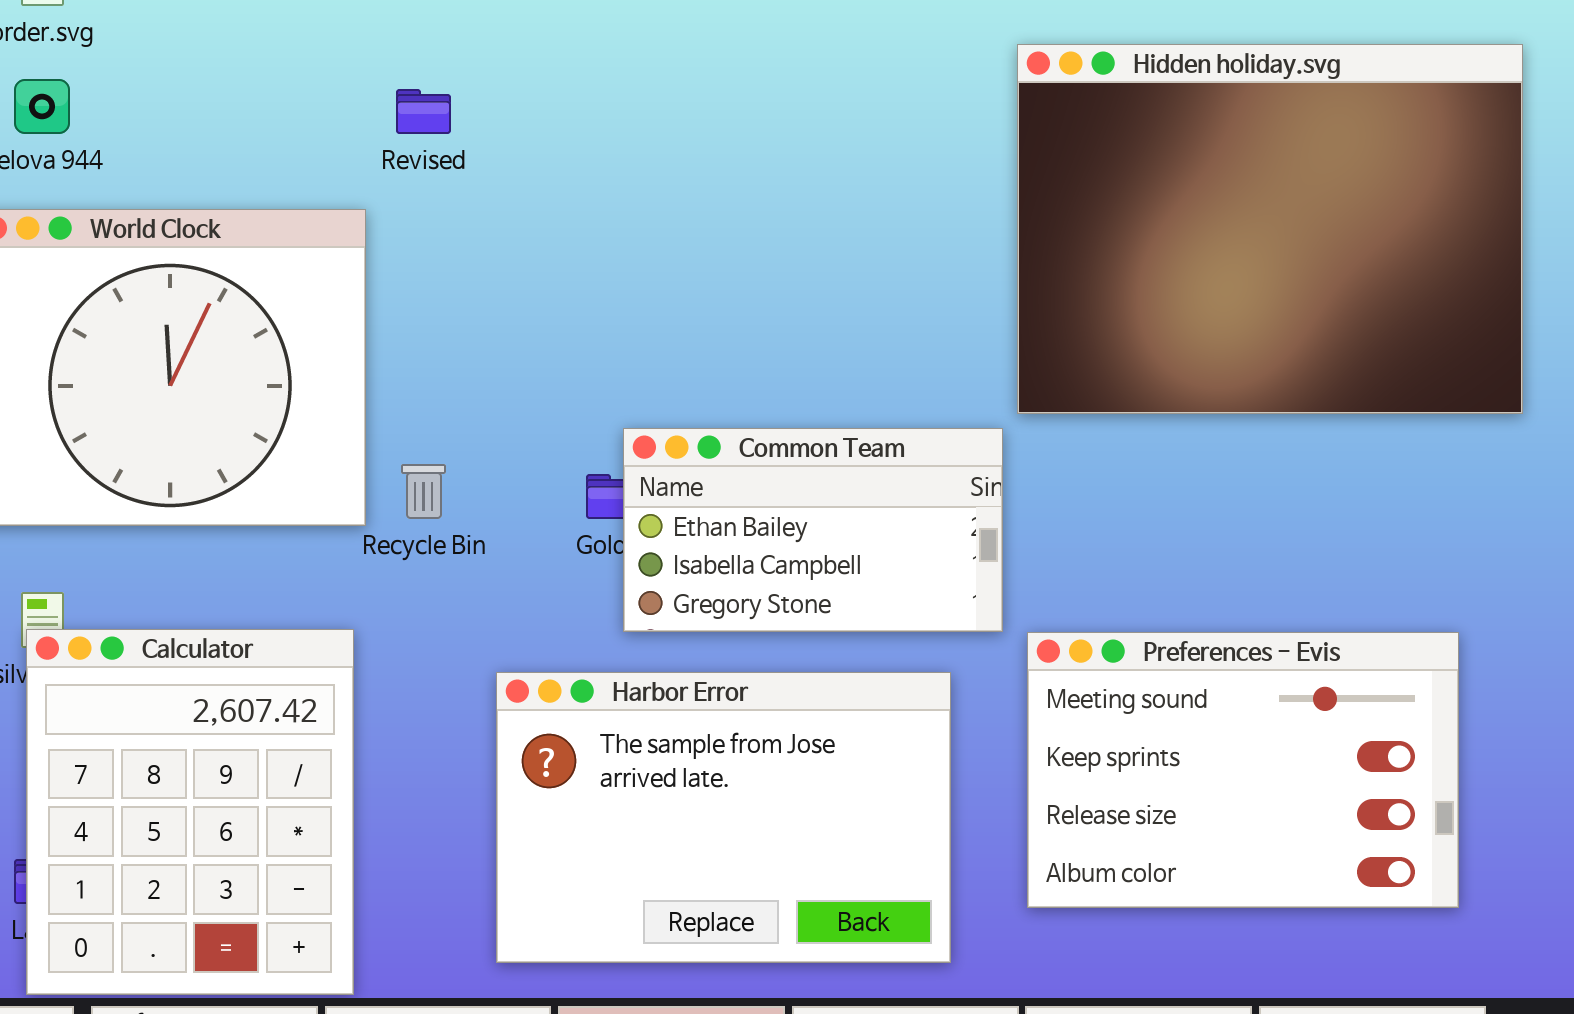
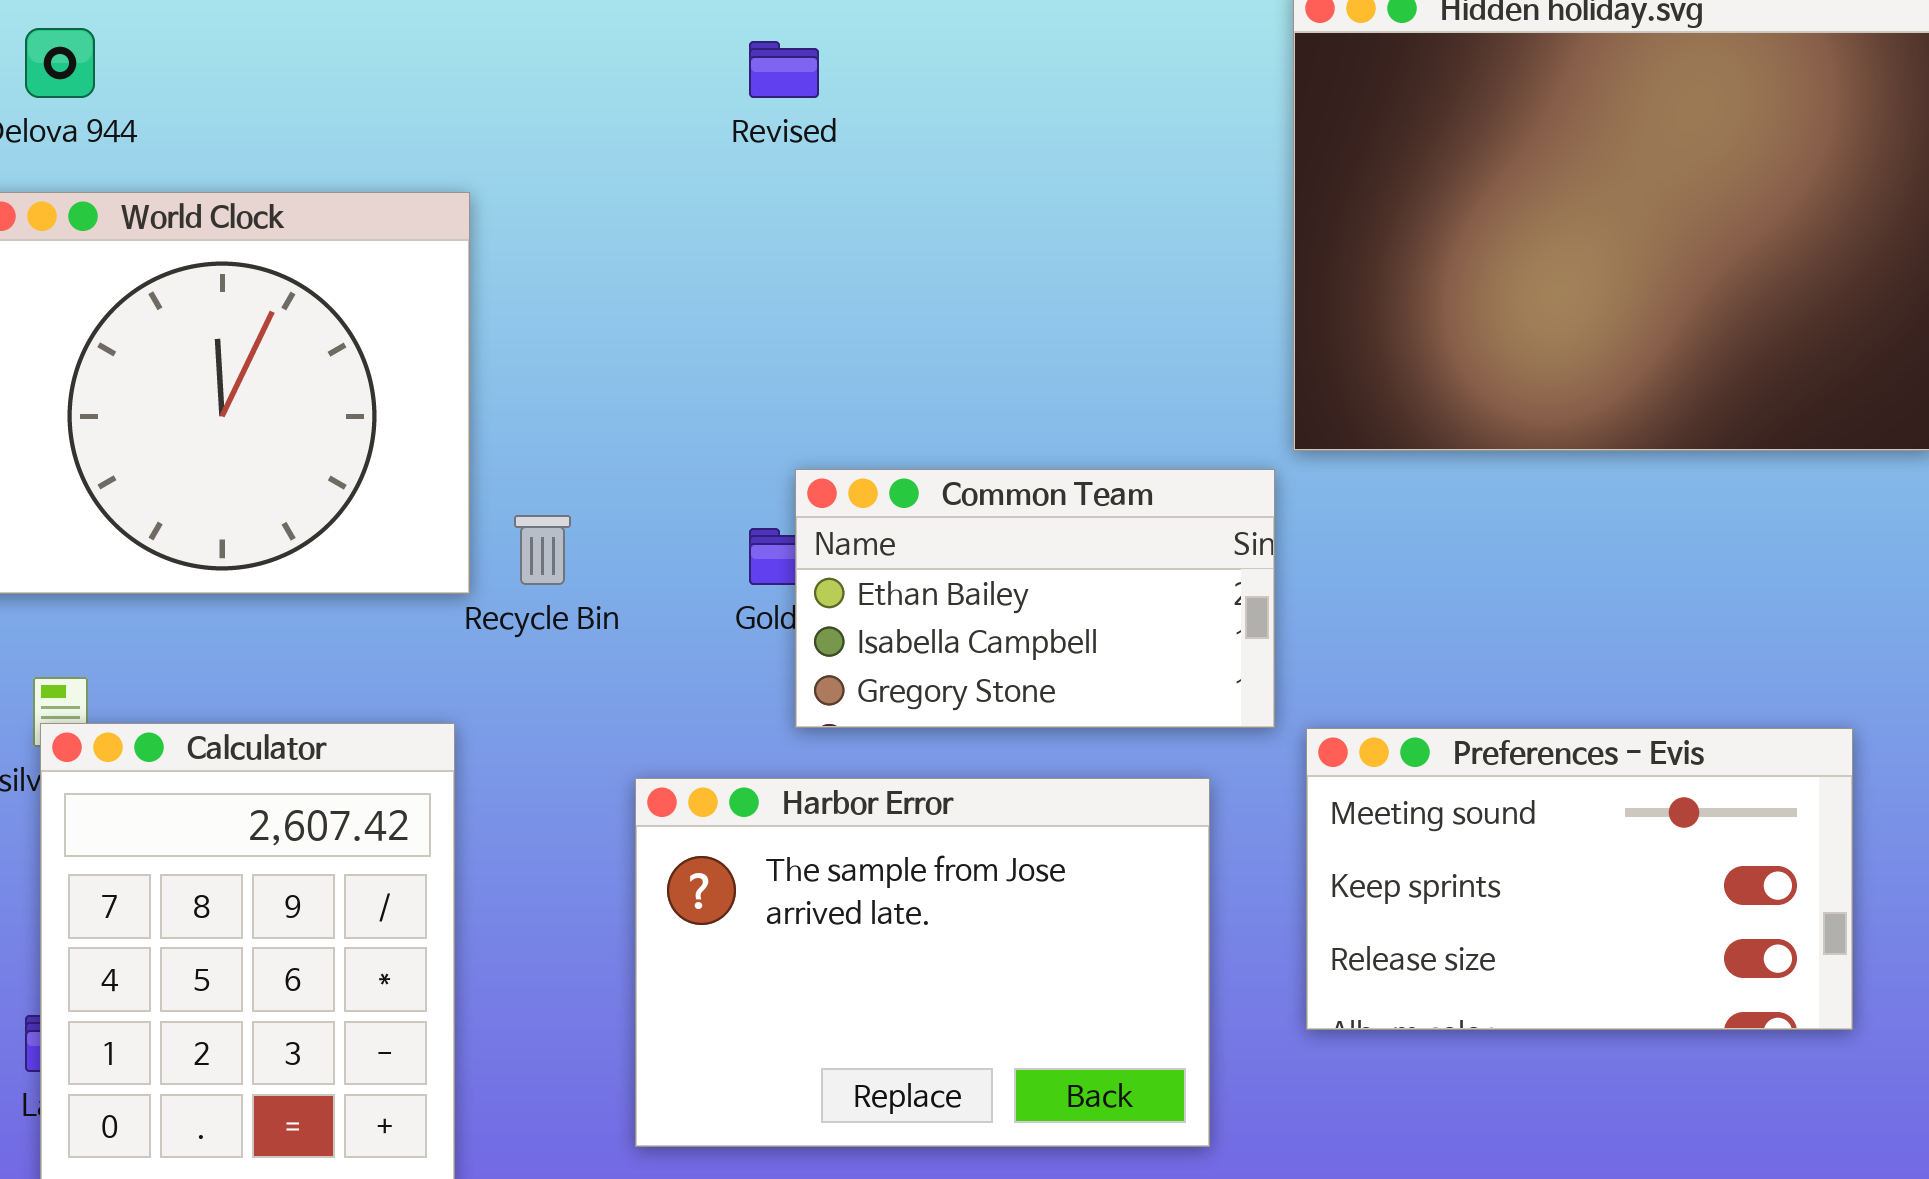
Revised: [396,89,451,134] -> [749,41,819,98], moved
Preferences - Evis: [1027,632,1459,908] -> [1306,728,1853,1030], resized

